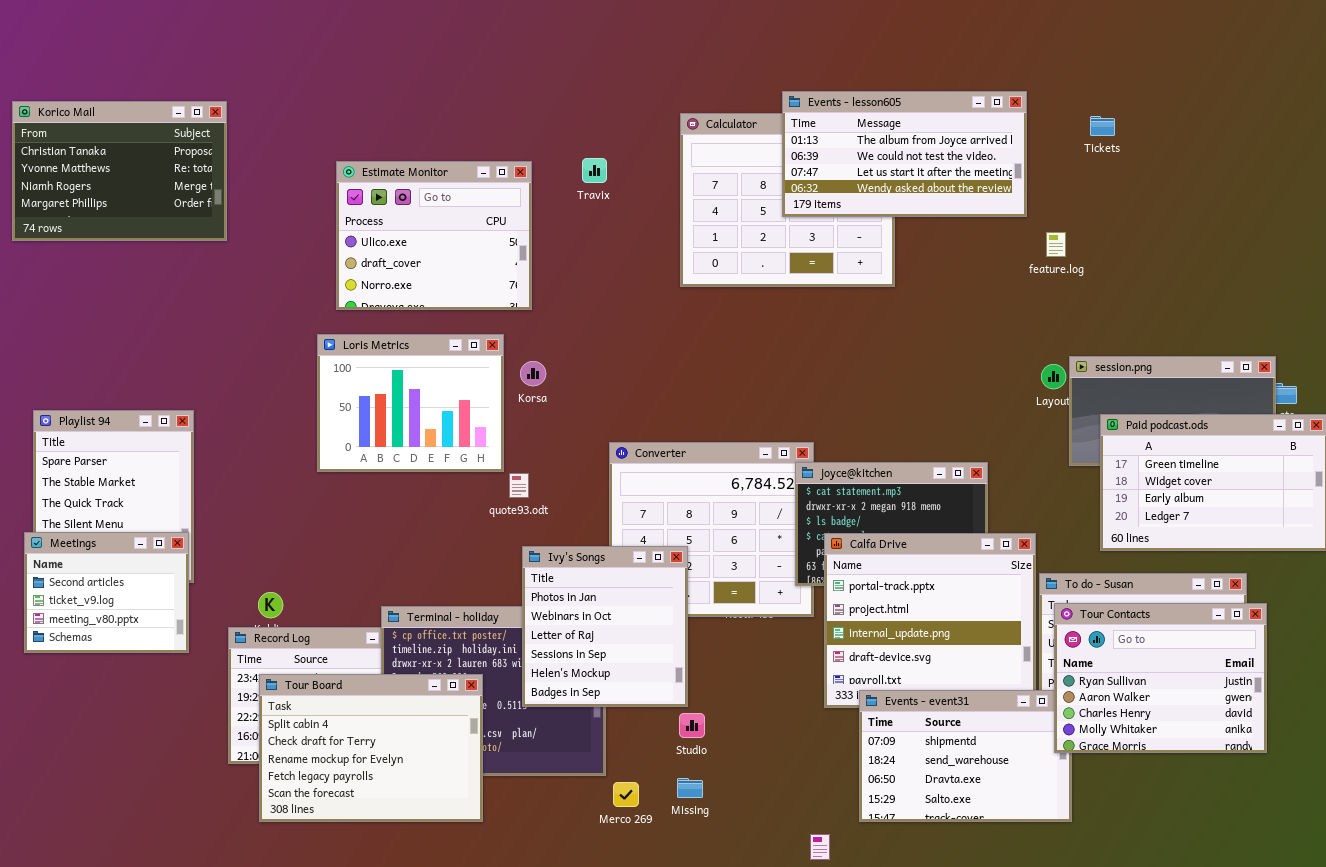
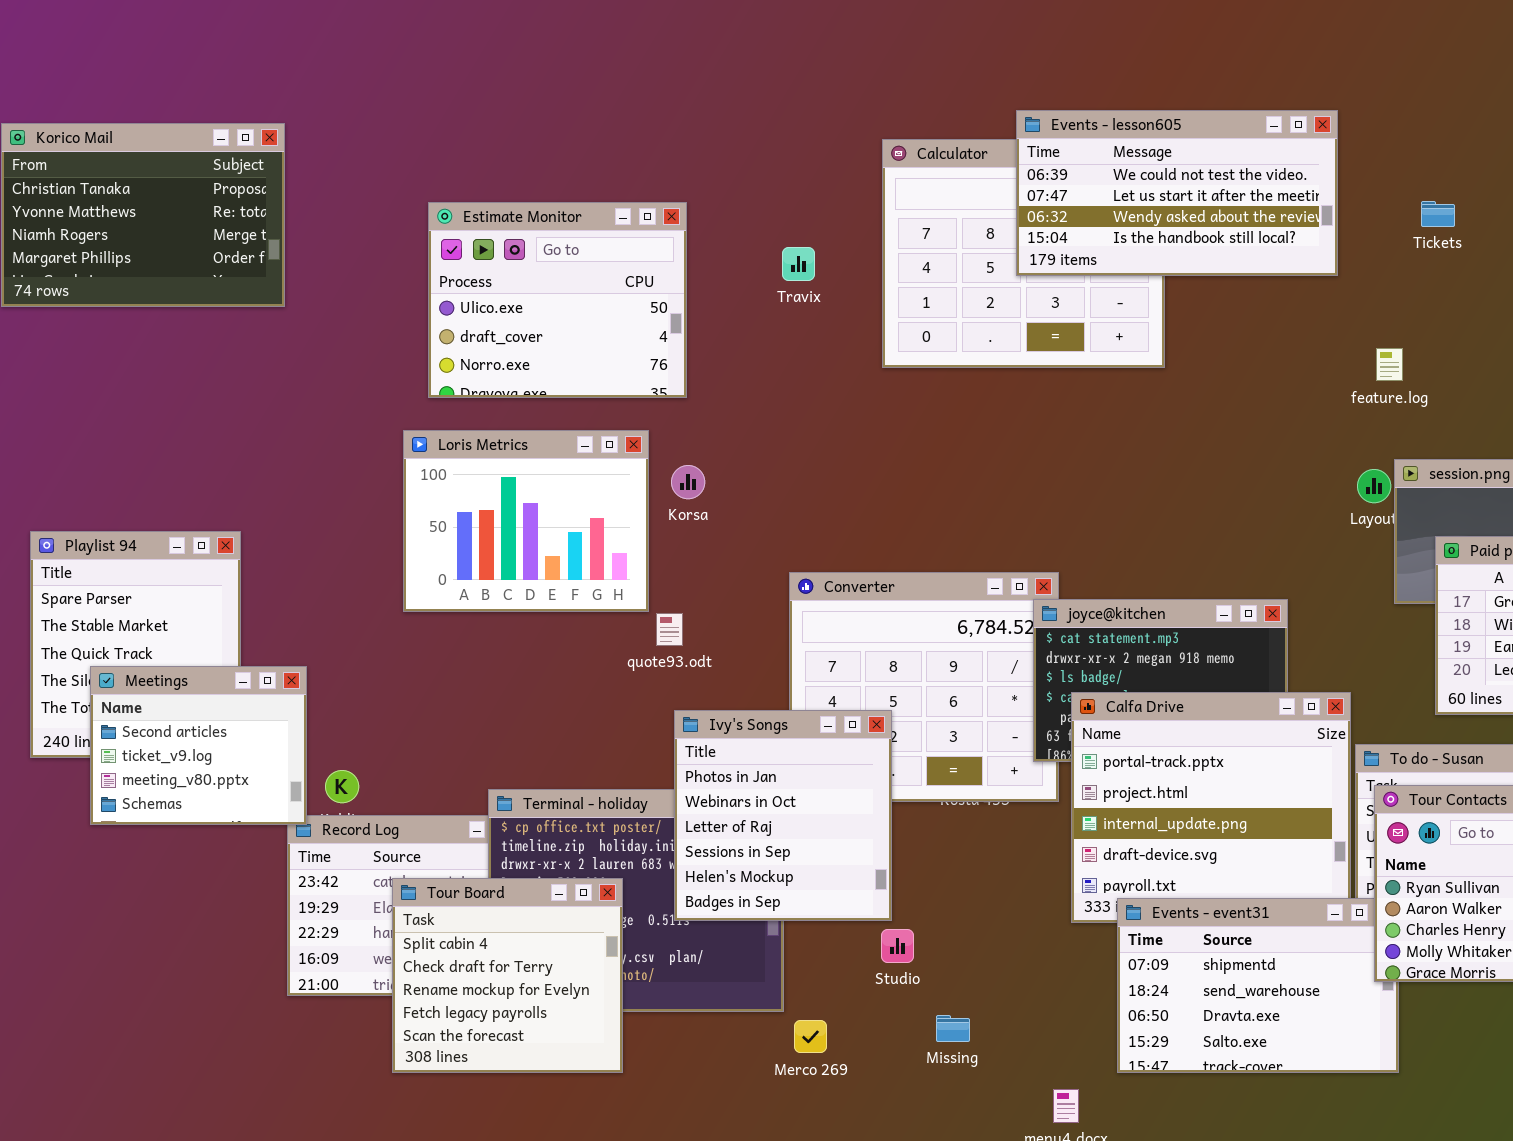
Events - lesson605: [782,91,1027,217] -> [1016,110,1338,276], scrolled down 1 row
Tickets: [1090,116,1115,136] -> [1421,201,1455,227], moved
Travix: [582,158,607,183] -> [782,247,815,281], moved
feature.log: [1046,232,1066,257] -> [1376,348,1403,381], moved
Meetings: [24,532,189,653] -> [90,666,307,825], moved
Tour Board: [259,674,483,822] -> [392,878,623,1073], resized
Missing: [677,778,703,798] -> [936,1015,970,1042], moved

